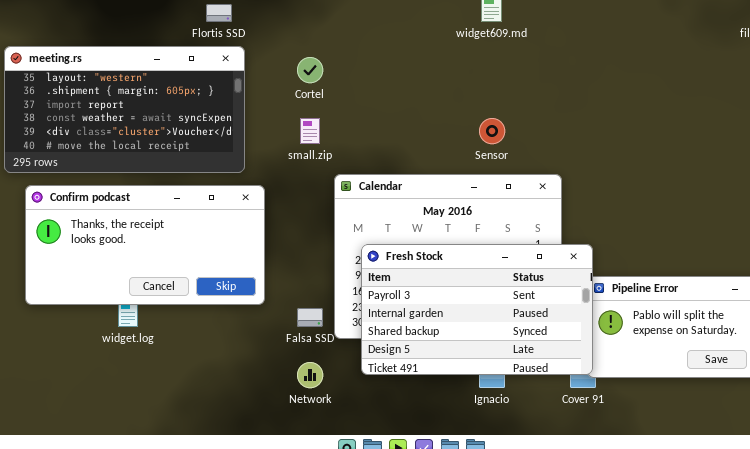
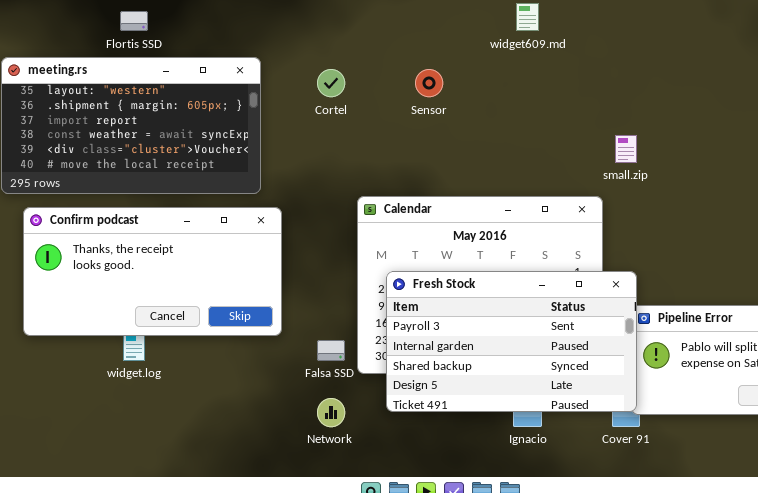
Flortis SSD: [206,4,232,22] -> [120,11,148,31], moved
small.zip: [300,118,320,144] -> [615,135,637,163], moved
Sensor: [479,118,505,144] -> [415,69,443,97], moved

